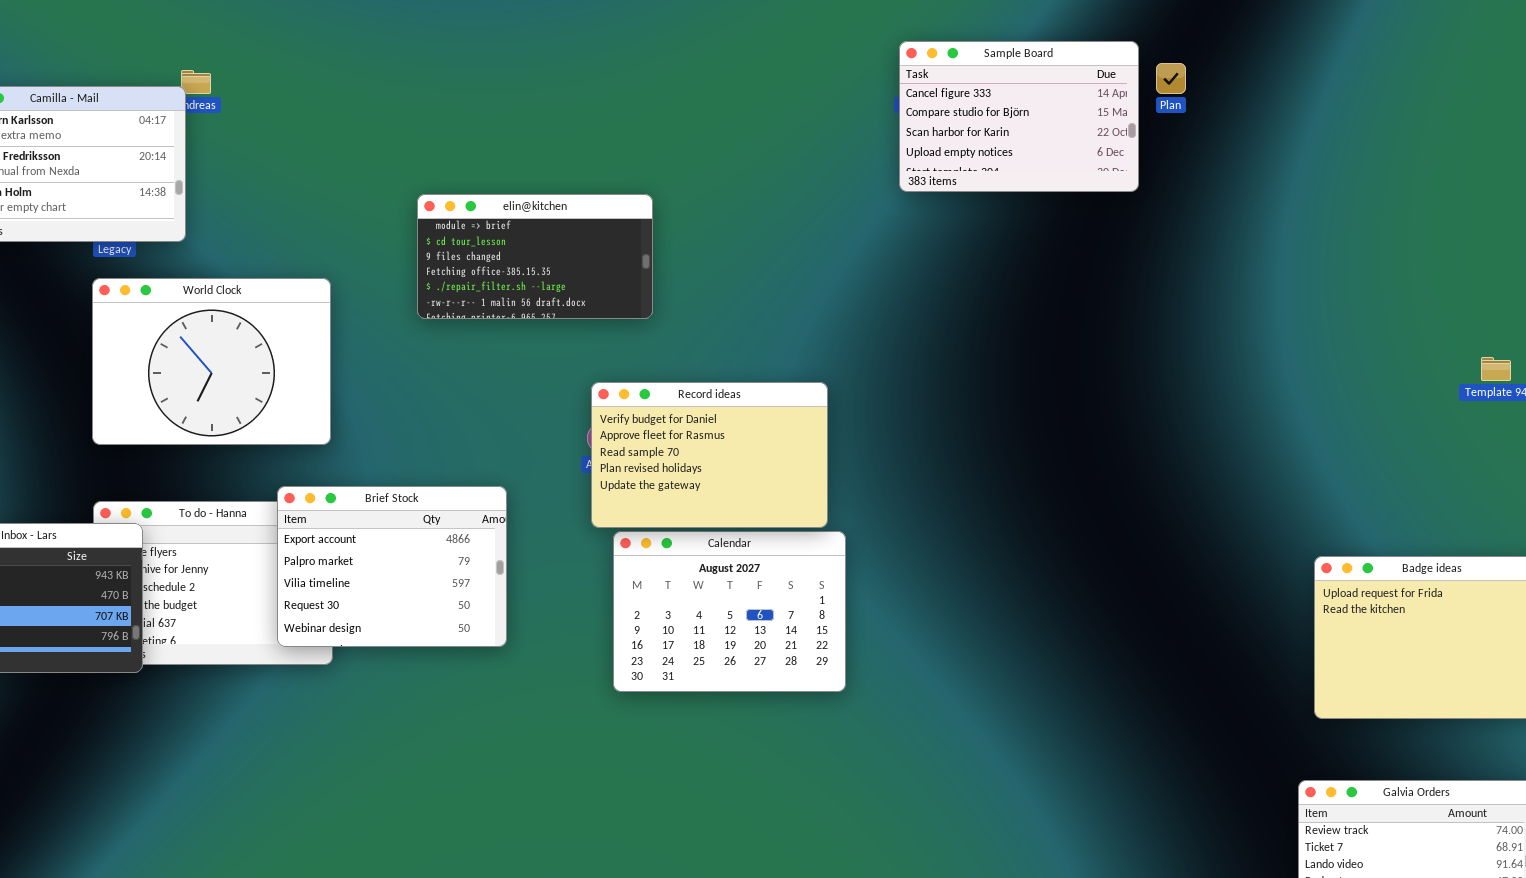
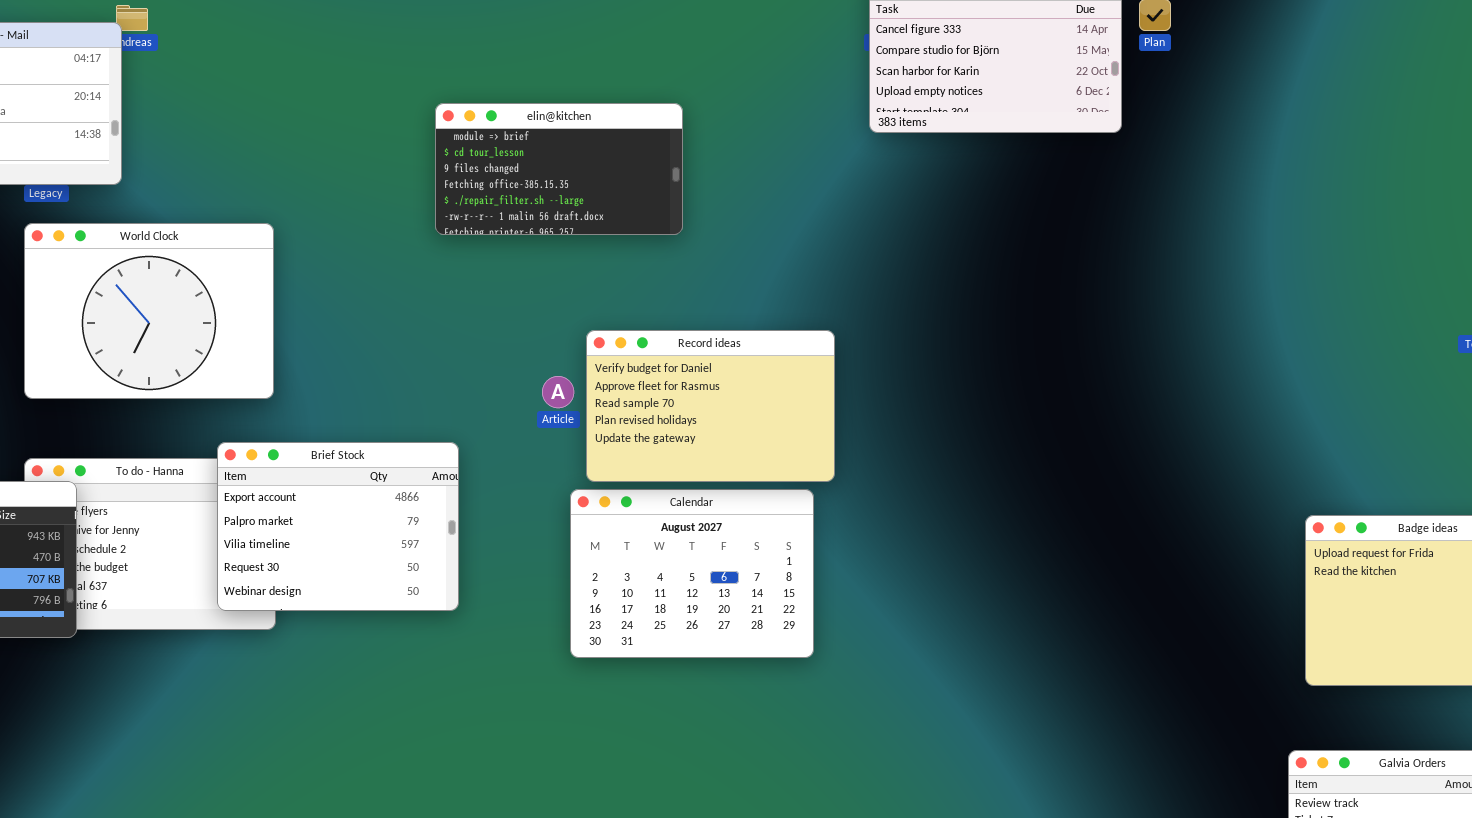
elin@kitchen: [417,194,653,319] -> [435,103,683,235], moved
Record ideas: [591,382,828,528] -> [586,330,835,482], moved

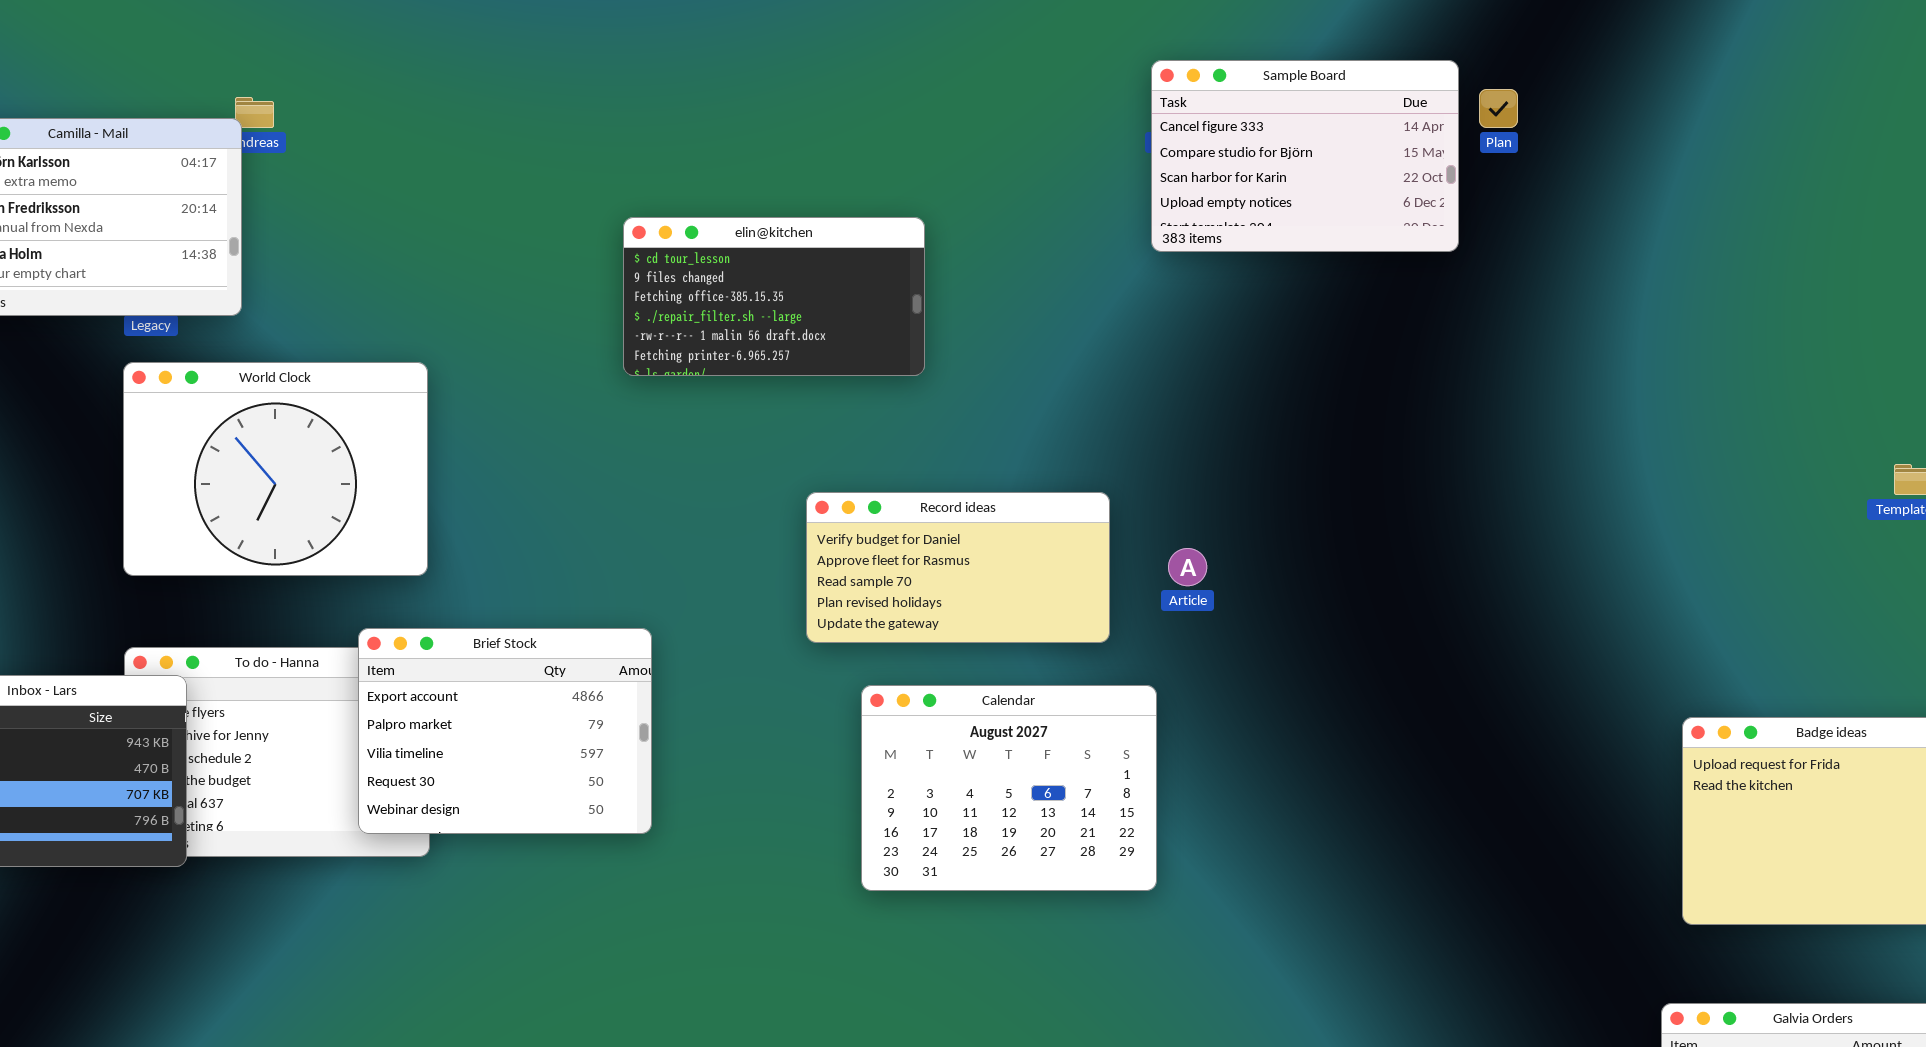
elin@kitchen: [435,103,683,235] -> [623,217,925,376], scrolled down 1 row
Record ideas: [586,330,835,482] -> [806,492,1110,643], resized
Article: [542,376,574,408] -> [1168,548,1207,586], moved
Calendar: [570,489,814,658] -> [861,685,1157,891], moved

